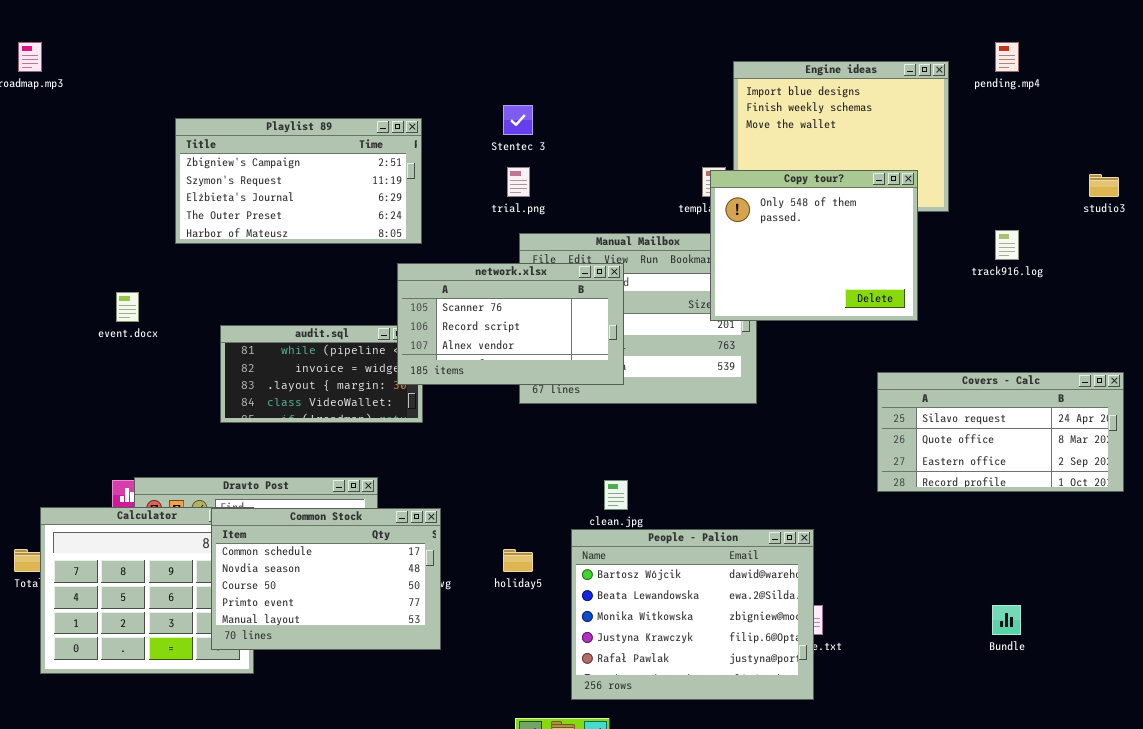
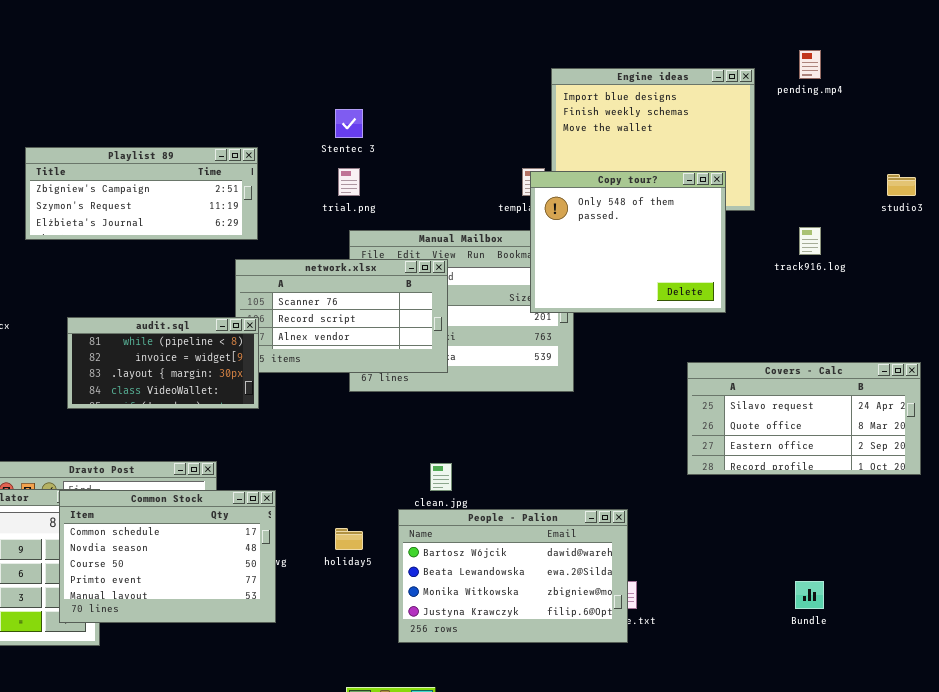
Playlist 89: [175,118,422,244] -> [25,147,258,240], resized
audit.sql: [220,325,423,423] -> [67,317,259,409], raised
People - Palion: [571,529,814,700] -> [398,509,628,643], resized

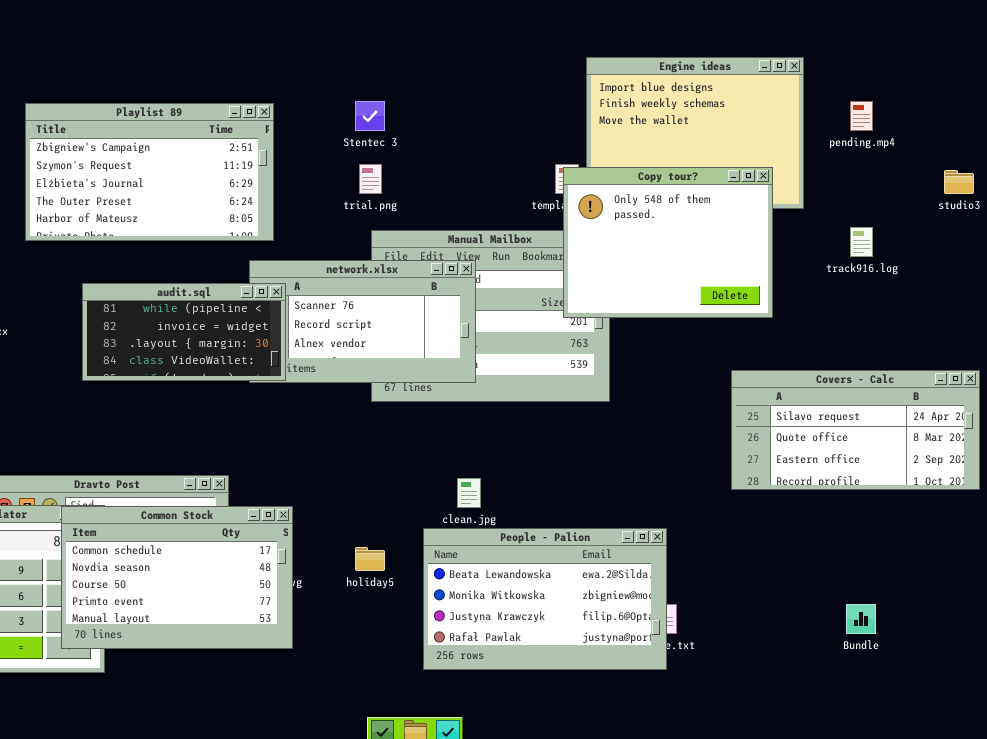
pending.mp4: [799,50,821,79] -> [850,101,873,131], moved
Playlist 89: [25,147,258,240] -> [25,103,274,241], resized
audit.sql: [67,317,259,409] -> [82,283,286,381], moved
People - Palion: [398,509,628,643] -> [423,528,667,670], scrolled down 1 row

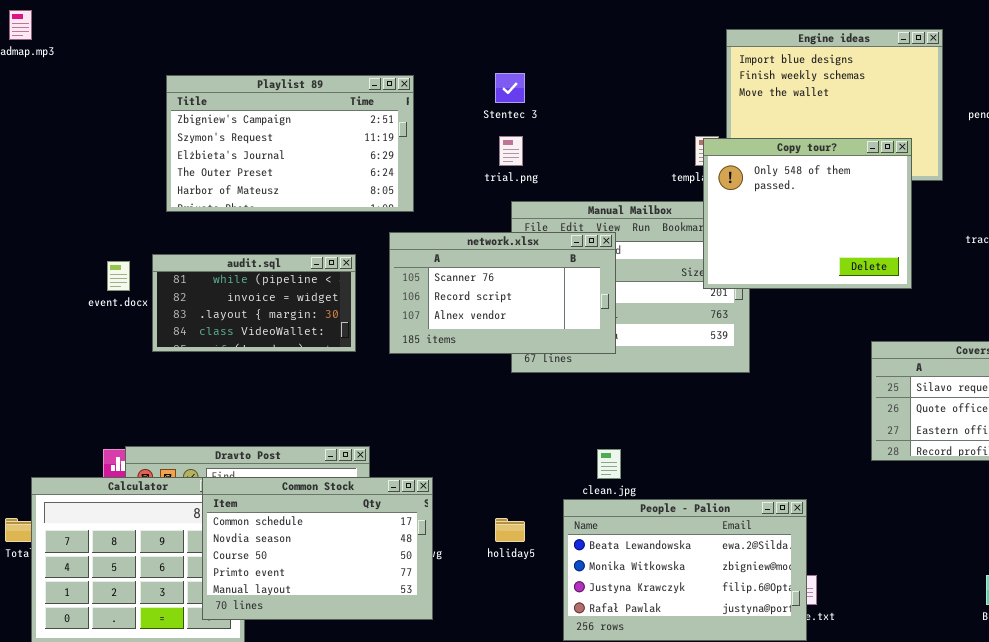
audit.sql: [82,283,286,381] -> [152,254,356,352], moved

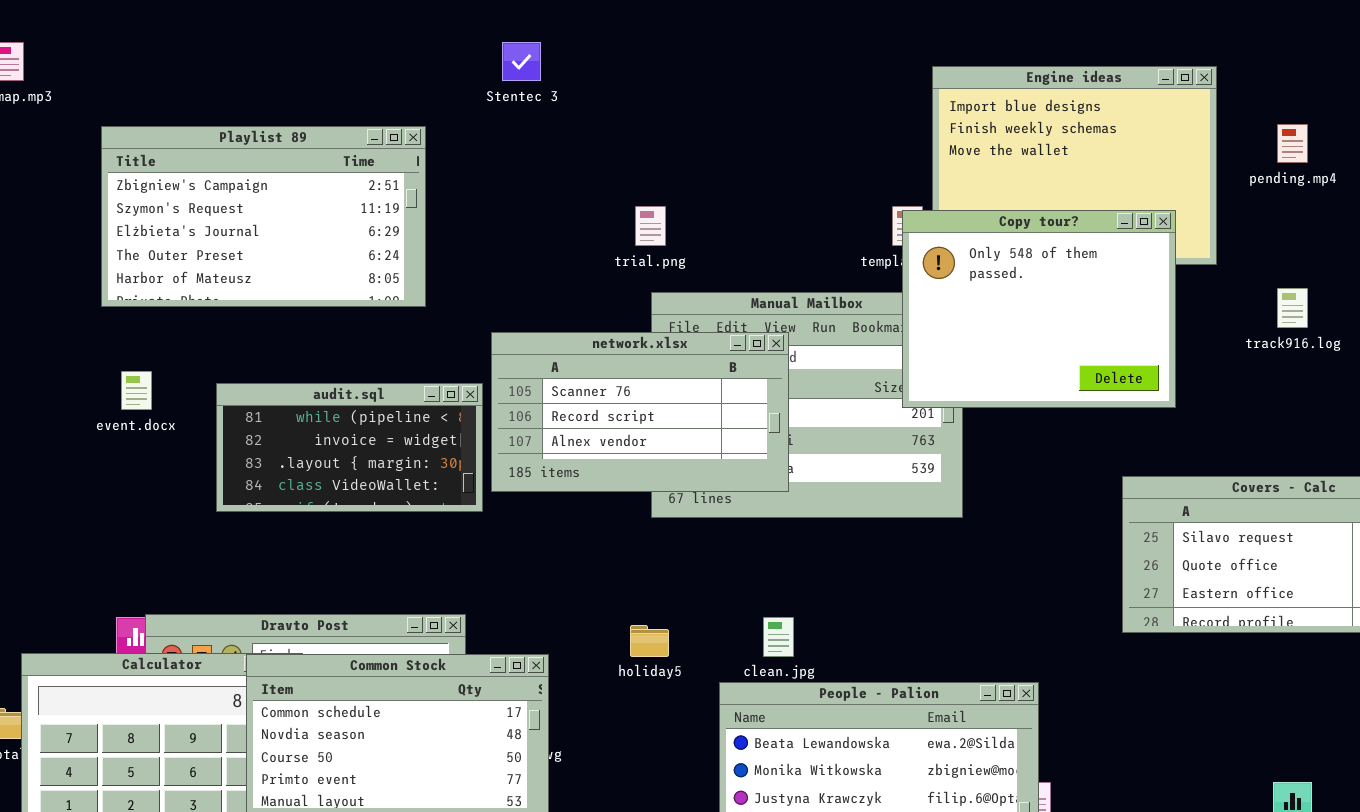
Stentec 3: [495,73,525,103] -> [502,42,541,81], moved
Playlist 89: [166,75,414,212] -> [101,126,426,307], moved
audit.sql: [152,254,356,352] -> [216,383,483,512], moved
holiday5: [495,518,525,542] -> [630,625,669,657], moved

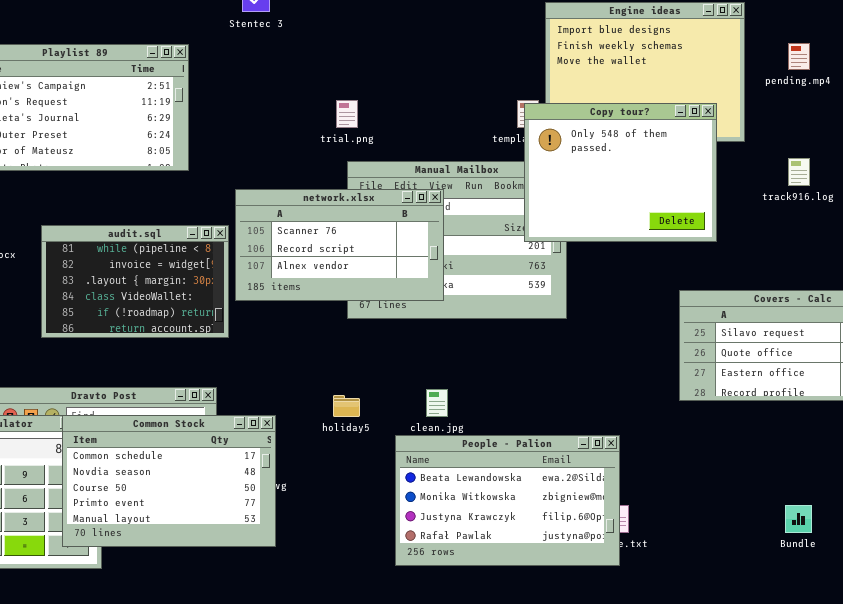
audit.sql: [216,383,483,512] -> [41,225,229,338], resized

